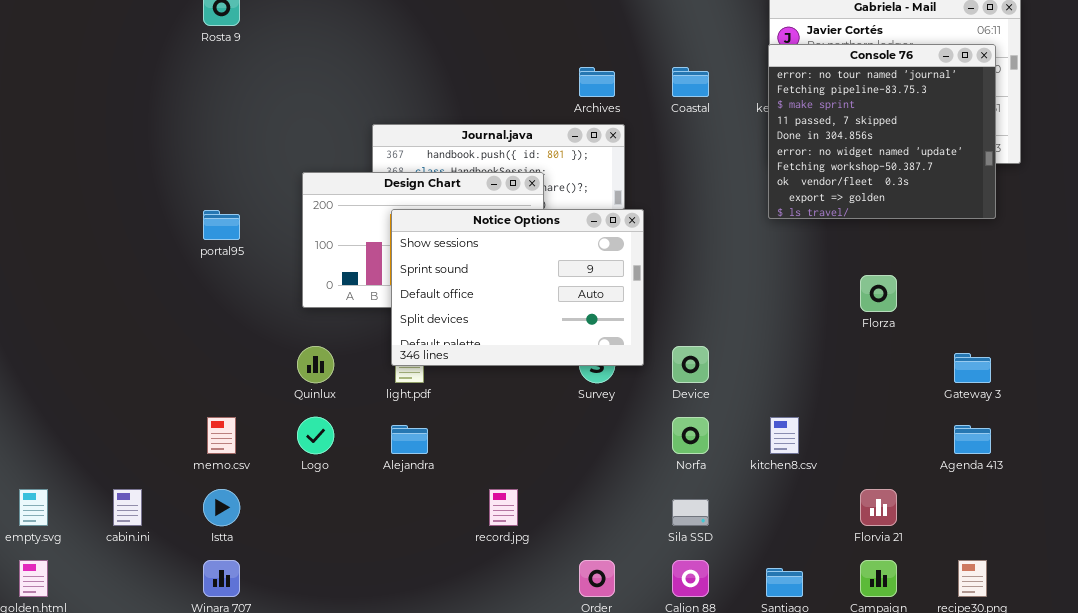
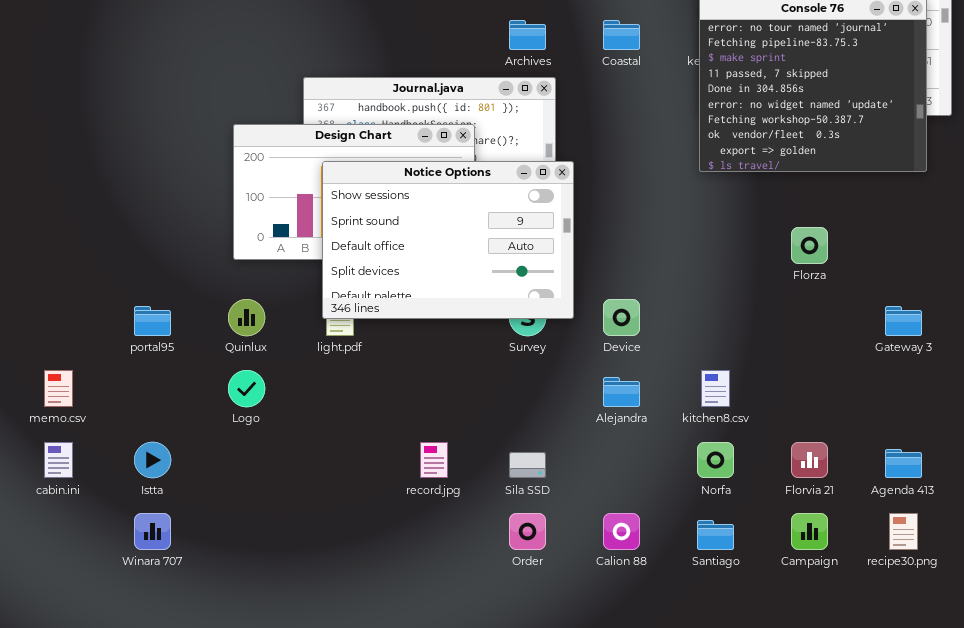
portal95: [203,210,240,240] -> [134,306,171,336], moved
memo.csv: [207,417,236,454] -> [44,370,73,407], moved
Norfa: [672,417,709,454] -> [697,442,734,478], moved
Alejandra: [391,425,428,454] -> [603,377,640,407], moved
Agenda 413: [954,425,991,454] -> [885,449,922,478], moved
Sila SSD: [672,499,709,526] -> [509,452,546,478], moved

